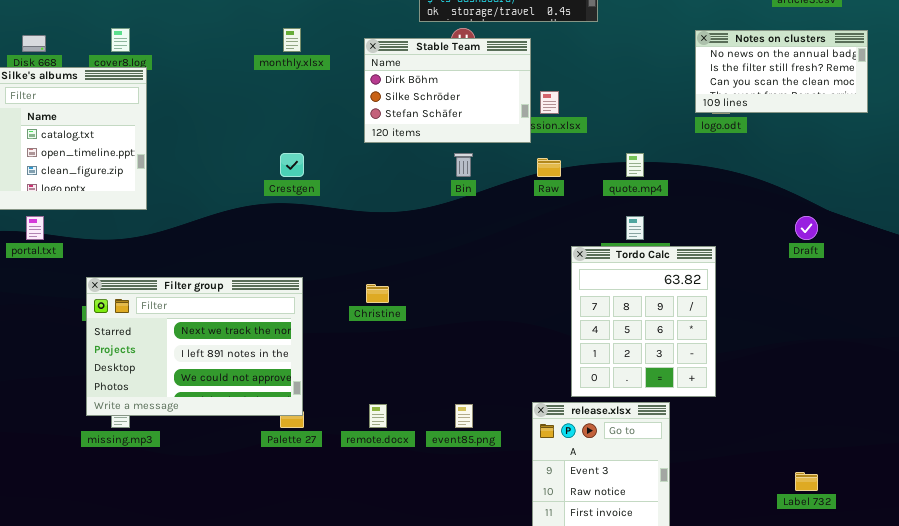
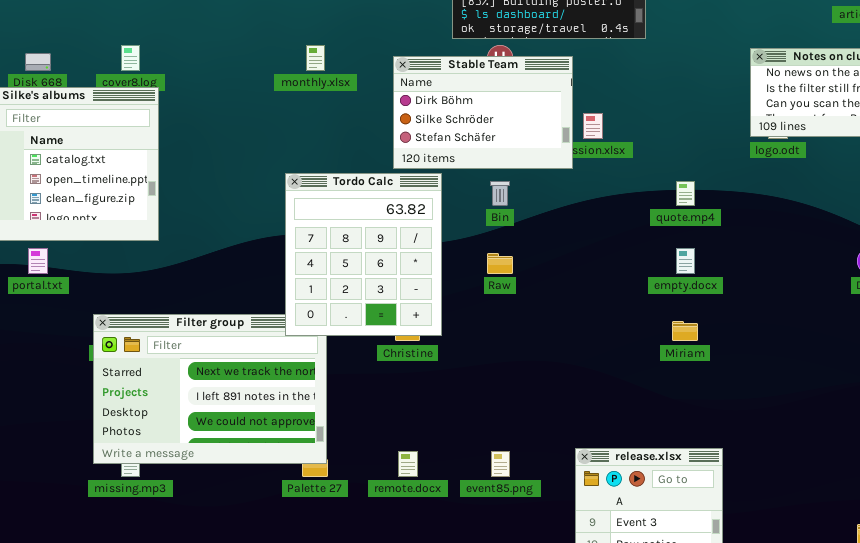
Raw: [537,158,561,177] -> [487,253,513,274], moved
Tordo Calc: [571,246,716,397] -> [285,173,442,336], moved

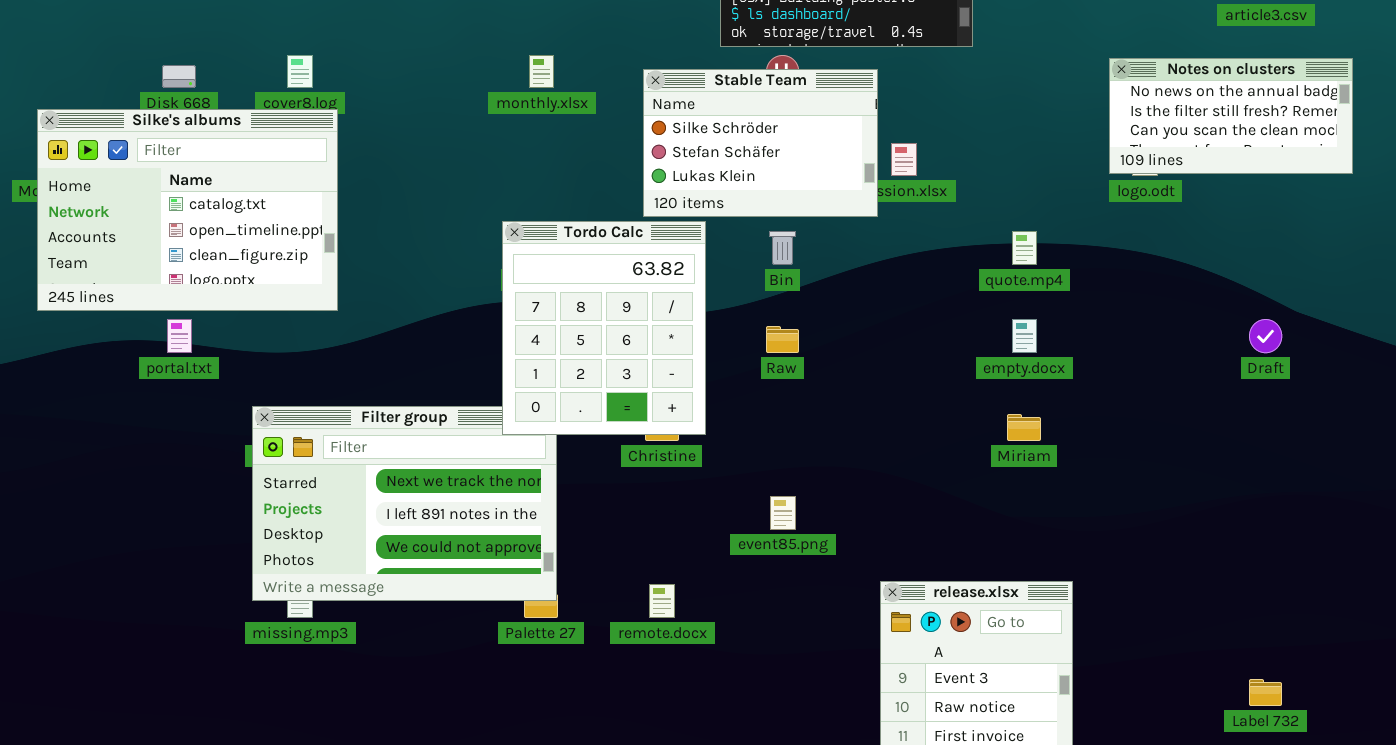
Stable Team: [393,56,573,169] -> [643,69,878,217], scrolled down 1 row
event85.png: [491,451,510,477] -> [770,496,796,530], moved

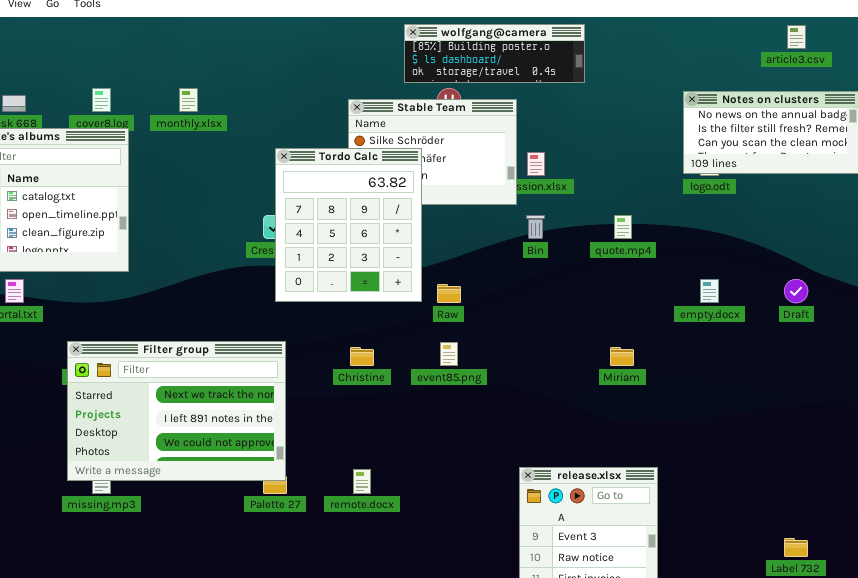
monthly.xlsx: [529,55,554,88] -> [179,88,198,112], moved
Tordo Calc: [502,221,706,435] -> [275,148,422,302], moved
Bin: [769,231,796,265] -> [526,215,545,239], moved
empty.docx: [1012,319,1037,353] -> [700,279,719,303], moved
event85.png: [770,496,796,530] -> [440,342,458,366], moved

